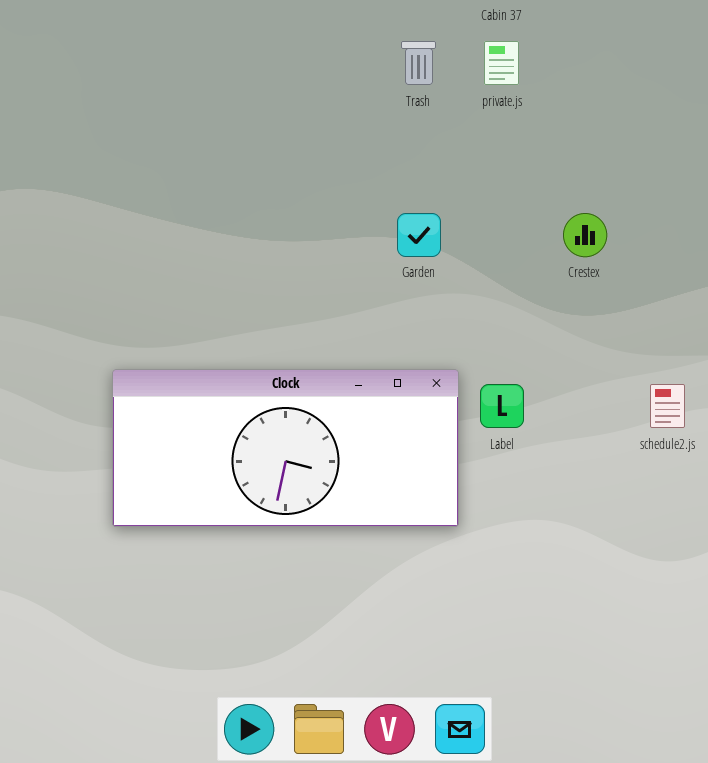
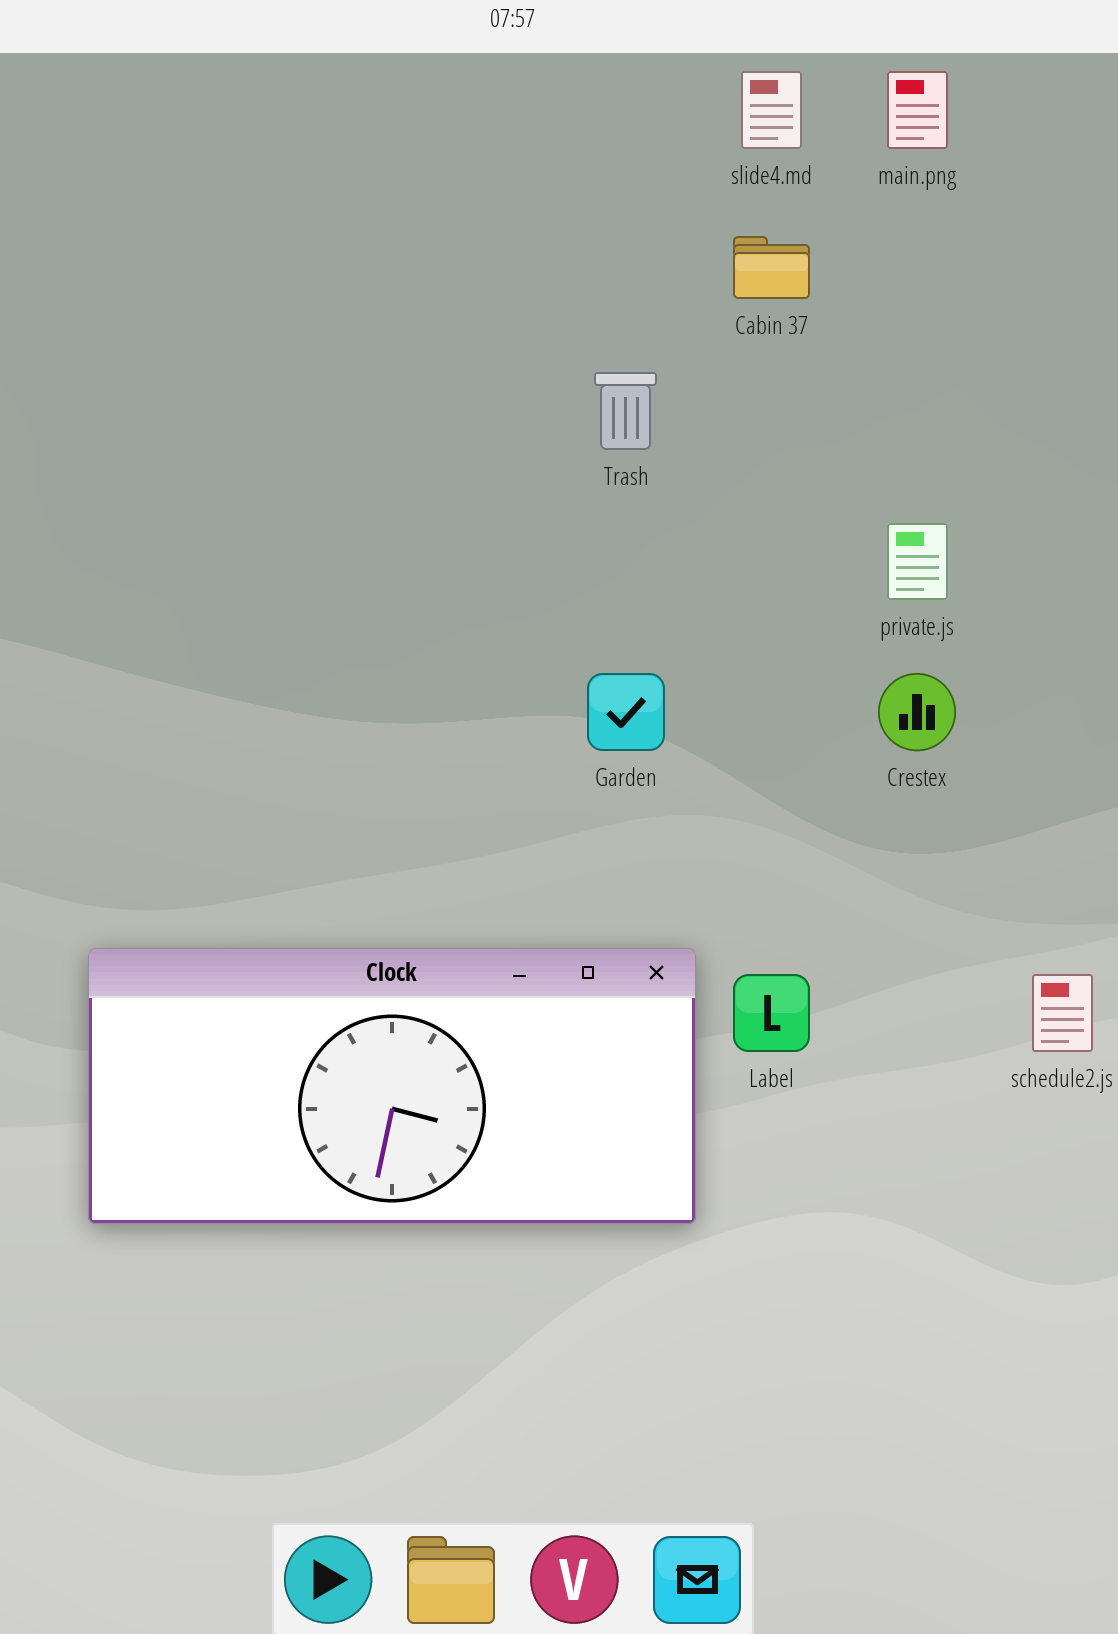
private.js: [484,41,519,85] -> [887,523,948,600], moved

